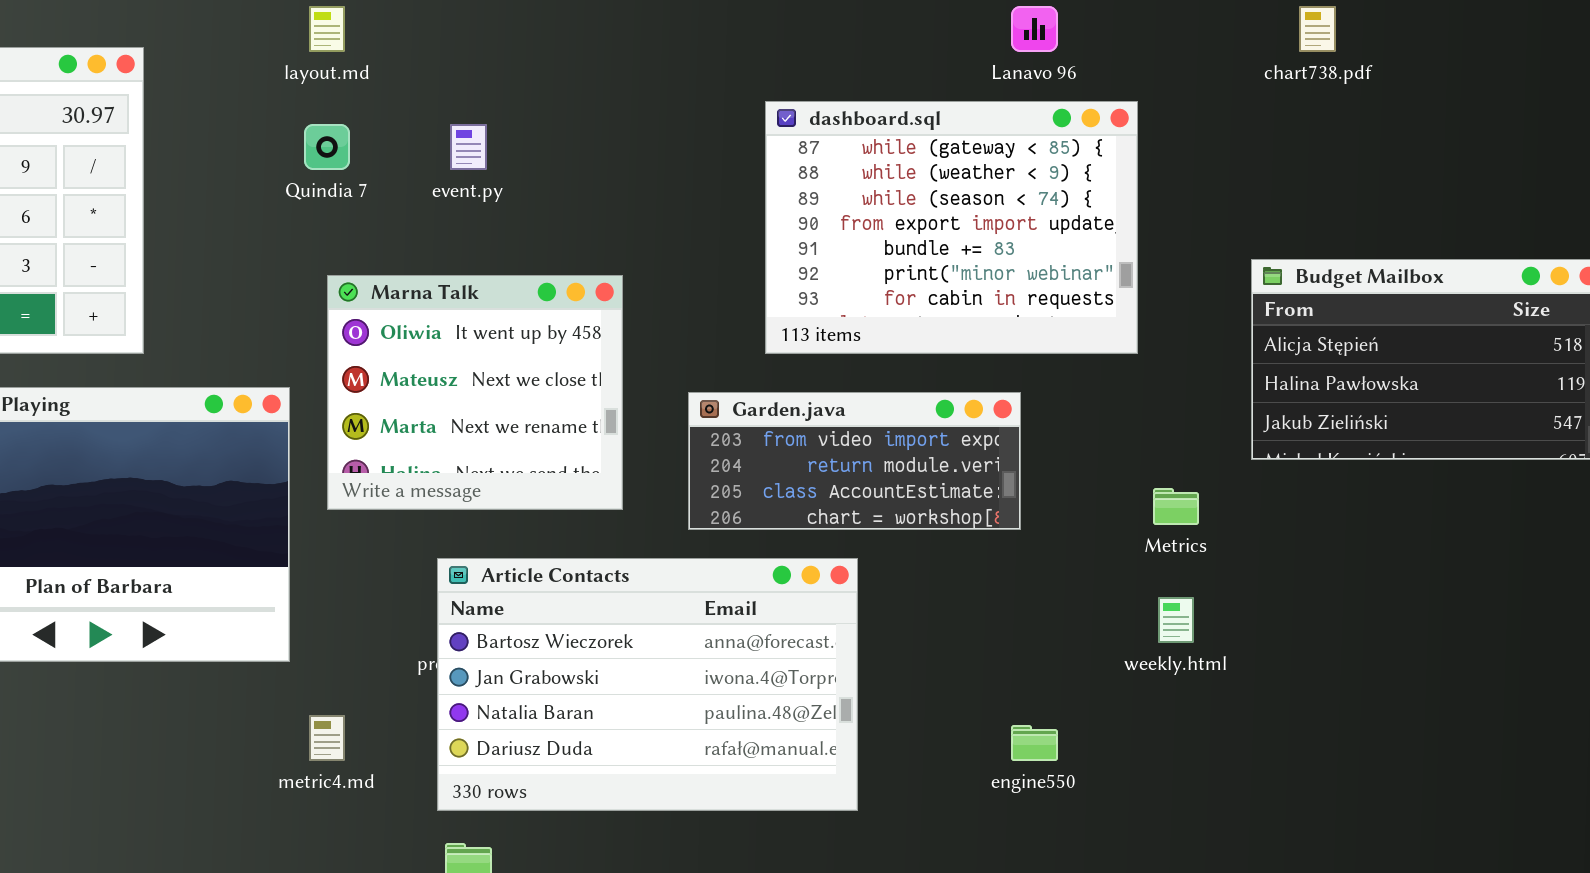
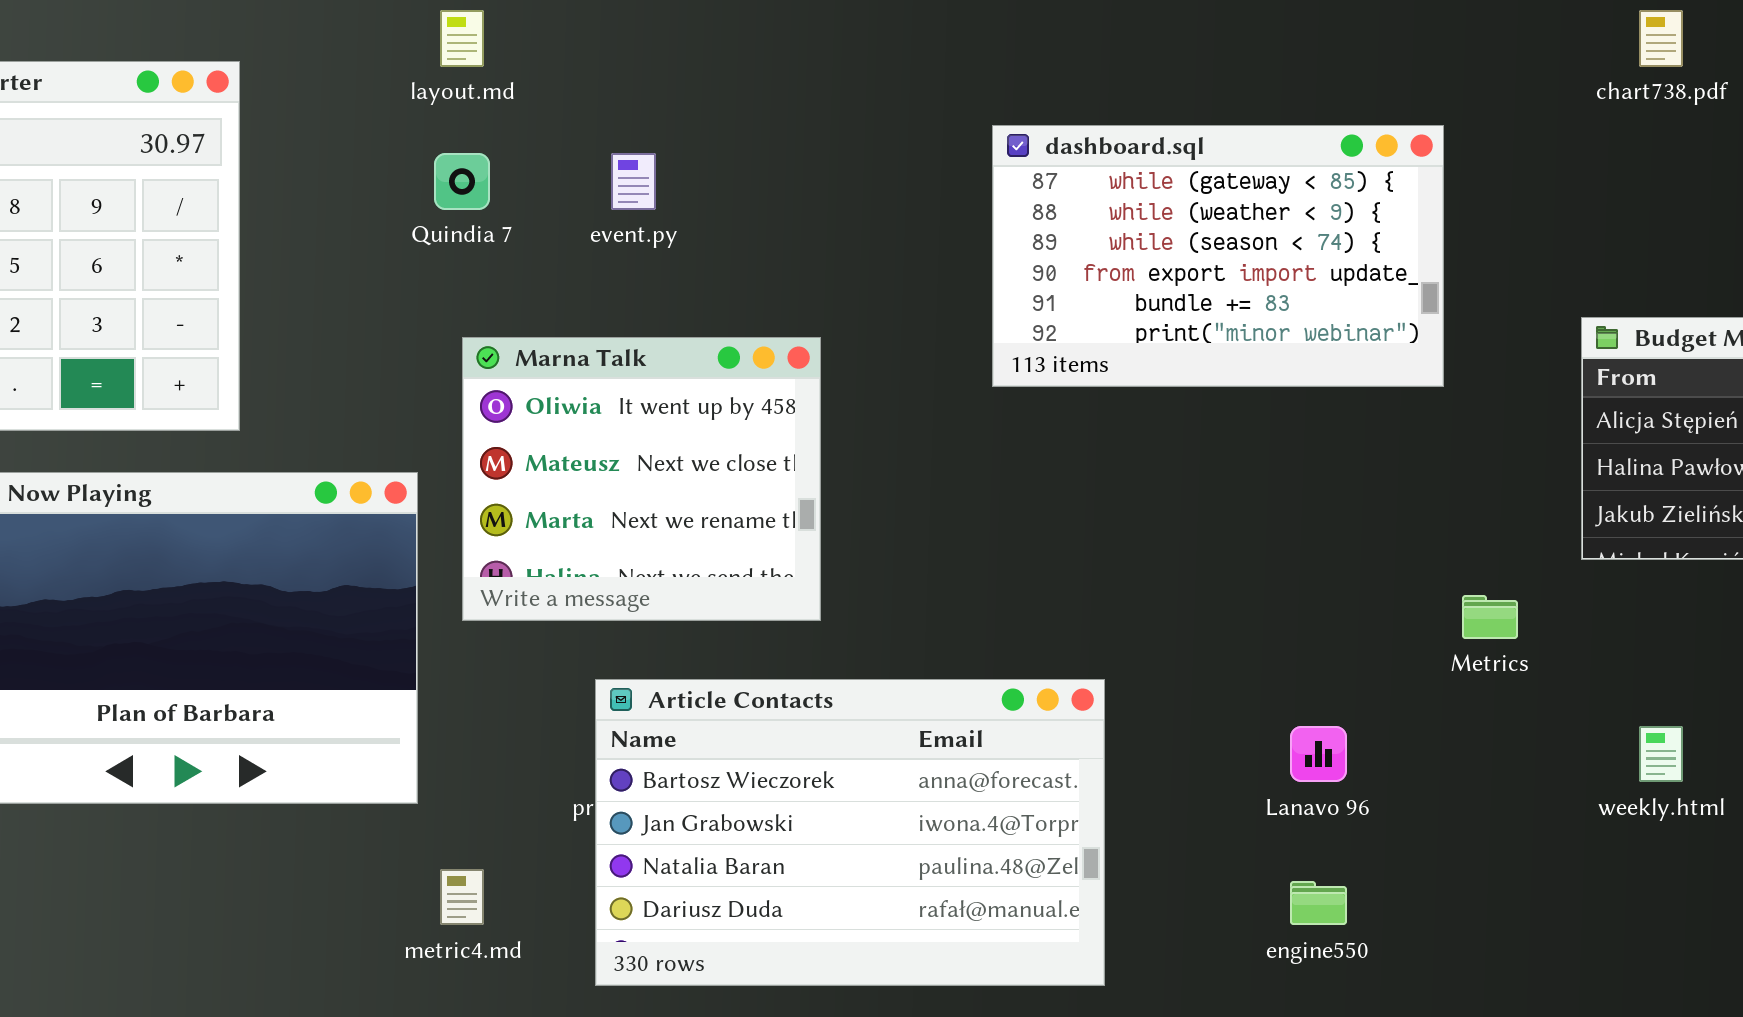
Lanavo 96: [1011,6,1058,52] -> [1290,726,1347,782], moved
dashboard.sql: [765,101,1138,354] -> [992,125,1444,387], resized
Garden.java: [688,392,1021,530] -> none, closed
weekly.html: [1158,597,1194,643] -> [1639,726,1683,782], moved

